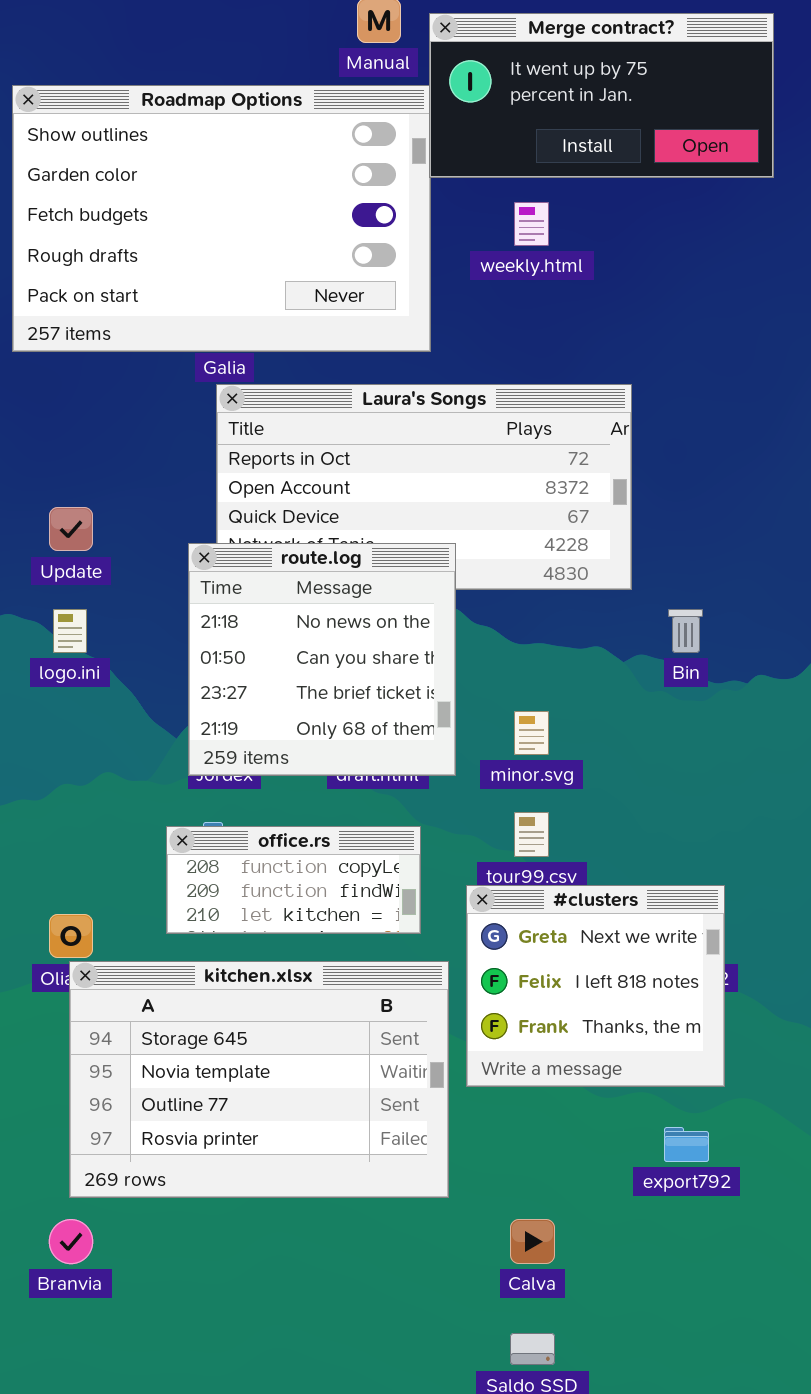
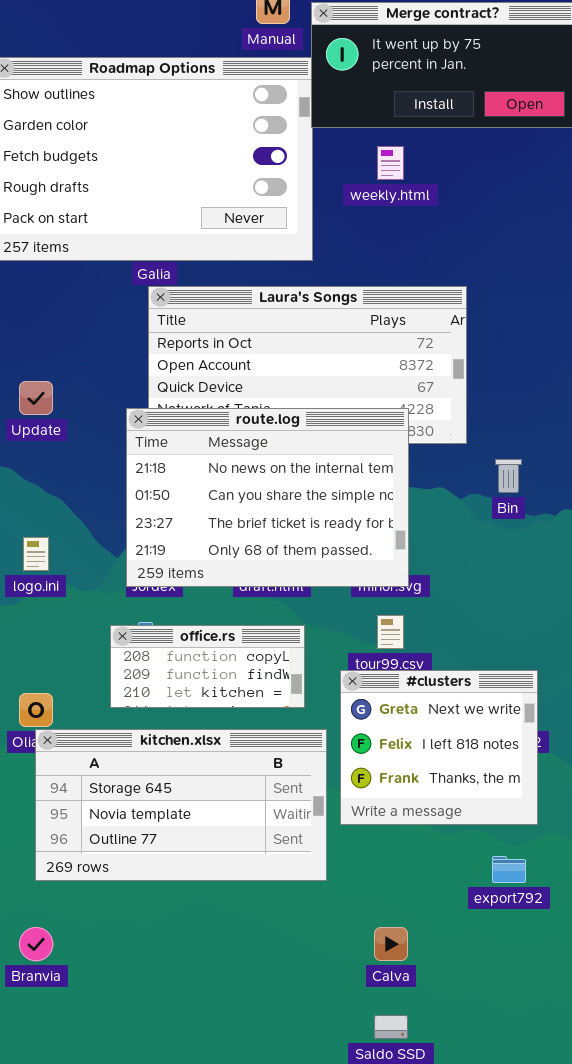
route.log: [188,543,456,776] -> [126,408,409,587], resized
logo.ini: [53,609,87,653] -> [23,537,49,571], moved
kitchen.xlsx: [69,961,449,1198] -> [35,729,327,881], resized

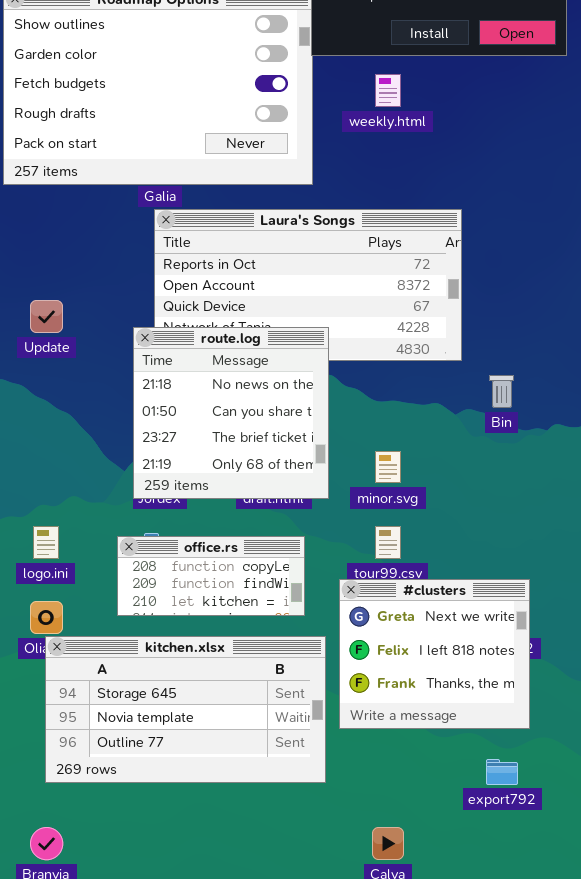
route.log: [126,408,409,587] -> [133,327,329,499], resized
logo.ini: [23,537,49,571] -> [33,526,59,559], moved

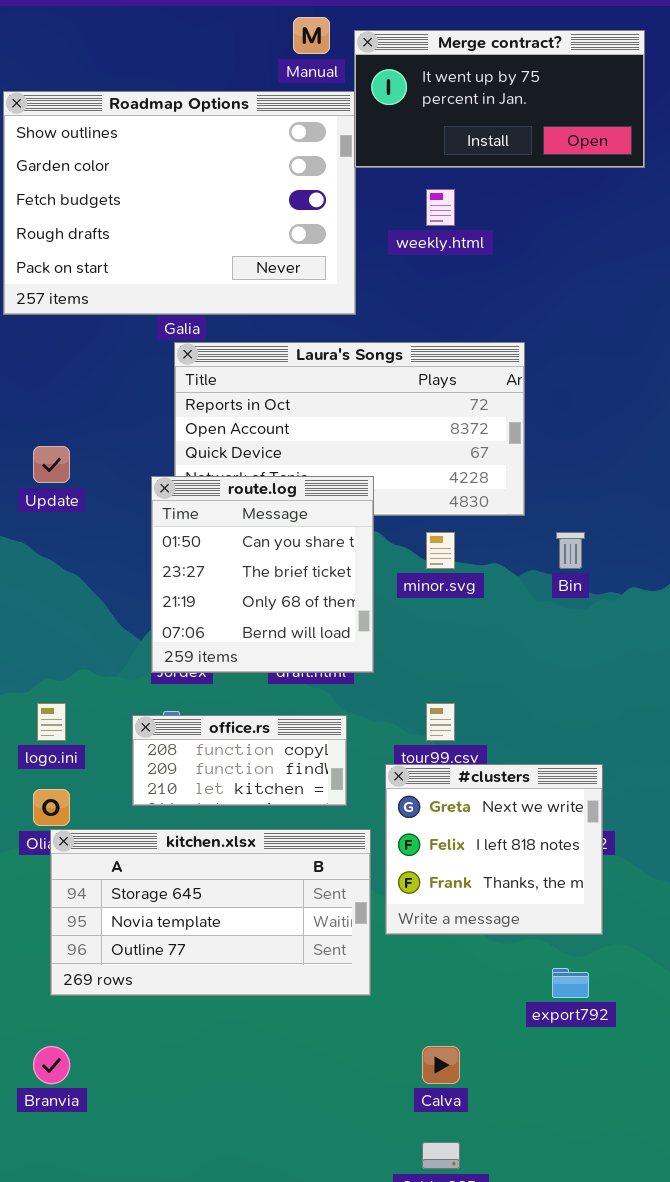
route.log: [133,327,329,499] -> [151,476,374,673], scrolled down 1 row
minor.svg: [375,451,401,483] -> [426,532,455,569], moved

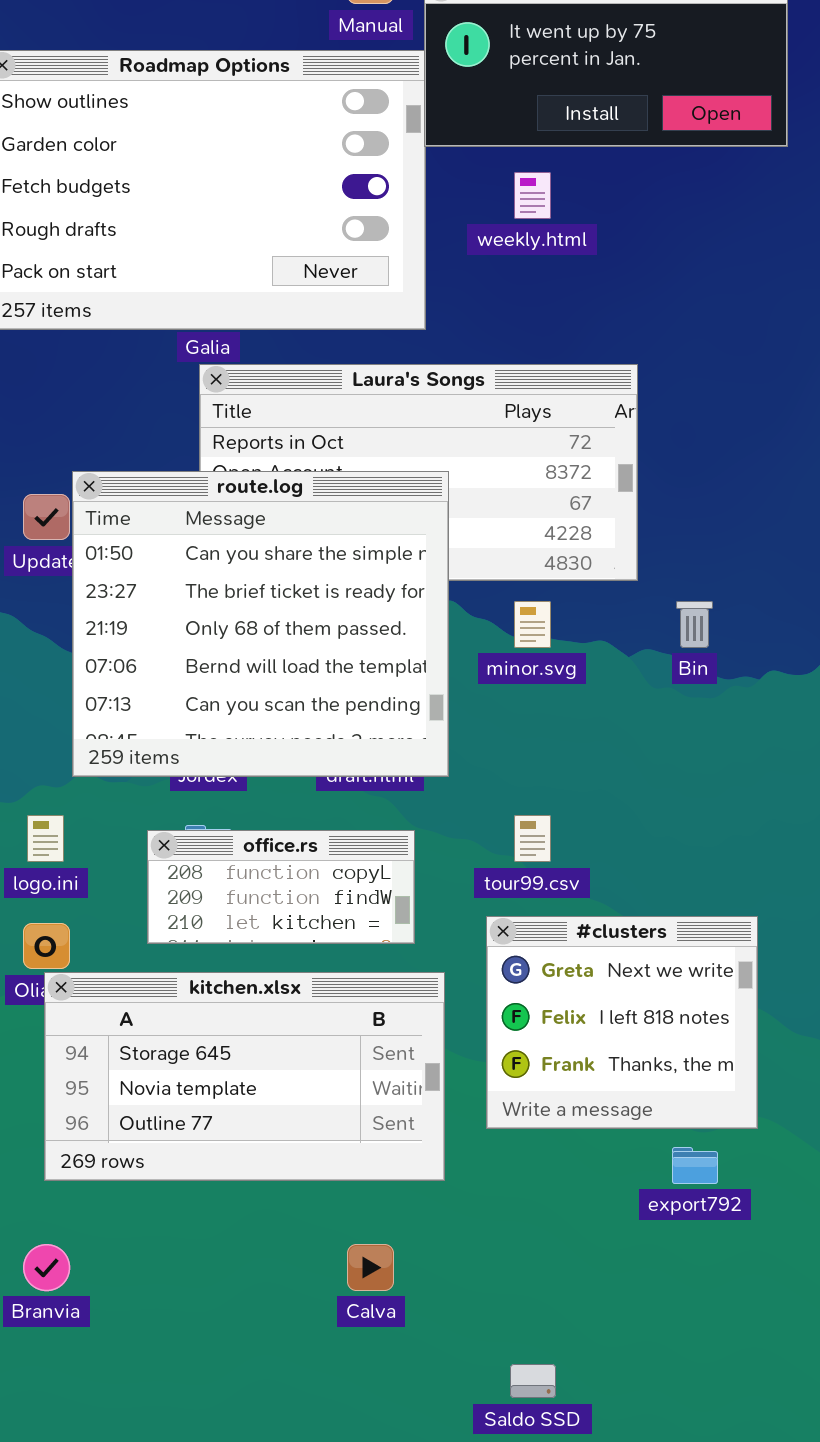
route.log: [151,476,374,673] -> [72,471,449,777], resized
#clusters: [385,764,603,935] -> [486,916,758,1129], moved
Calva: [422,1046,460,1084] -> [347,1244,394,1291], moved

